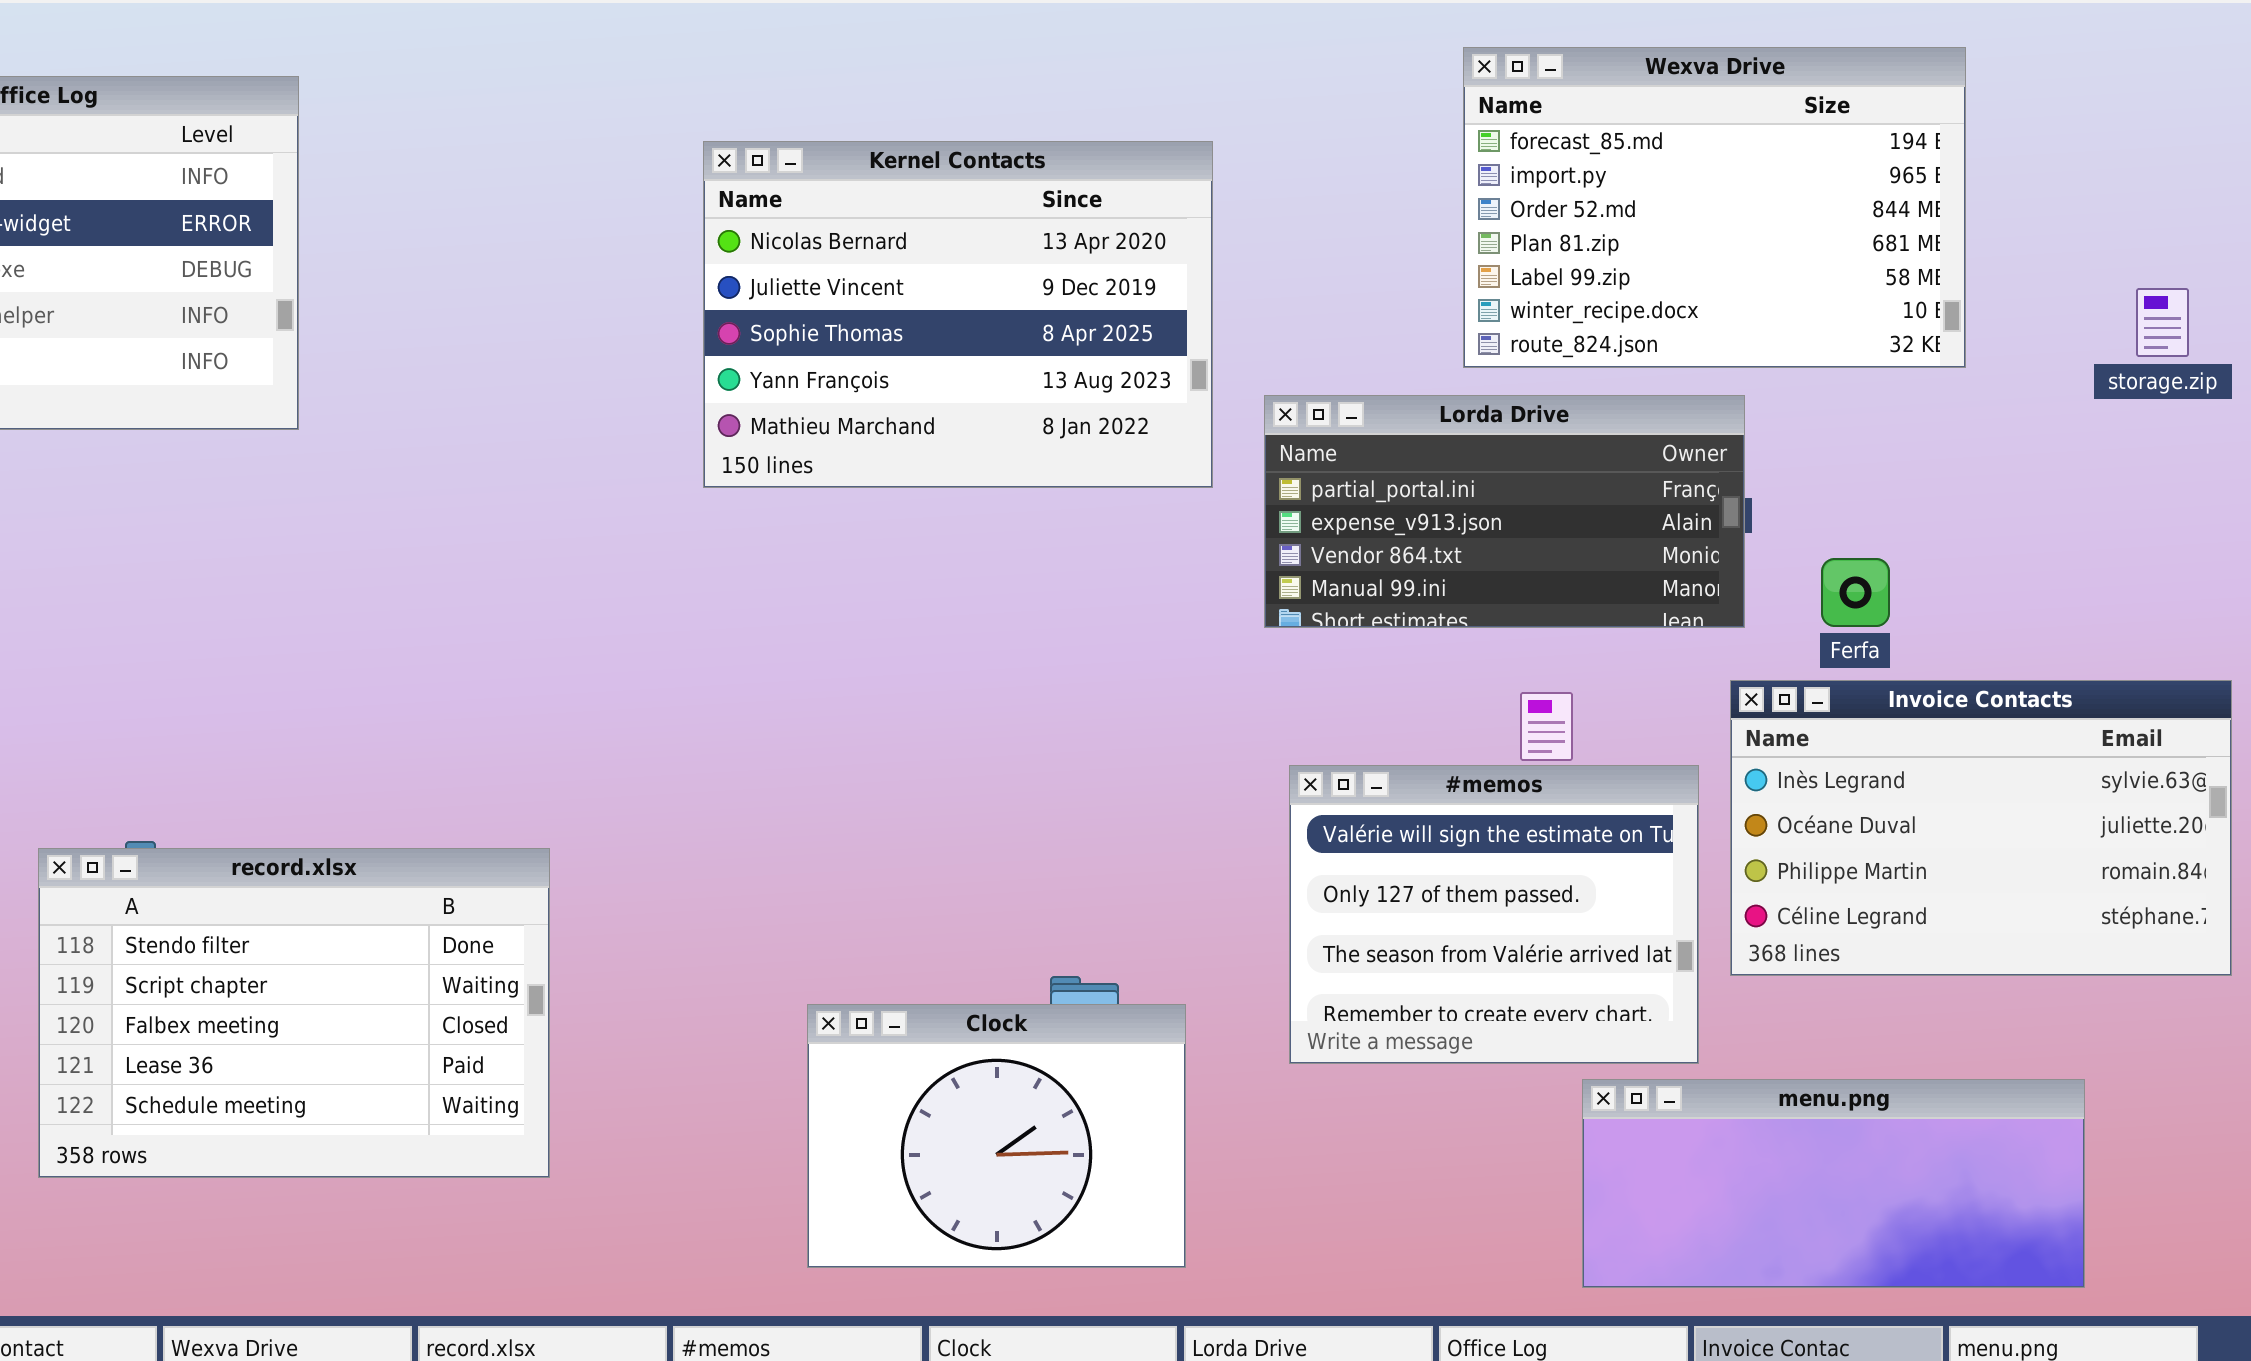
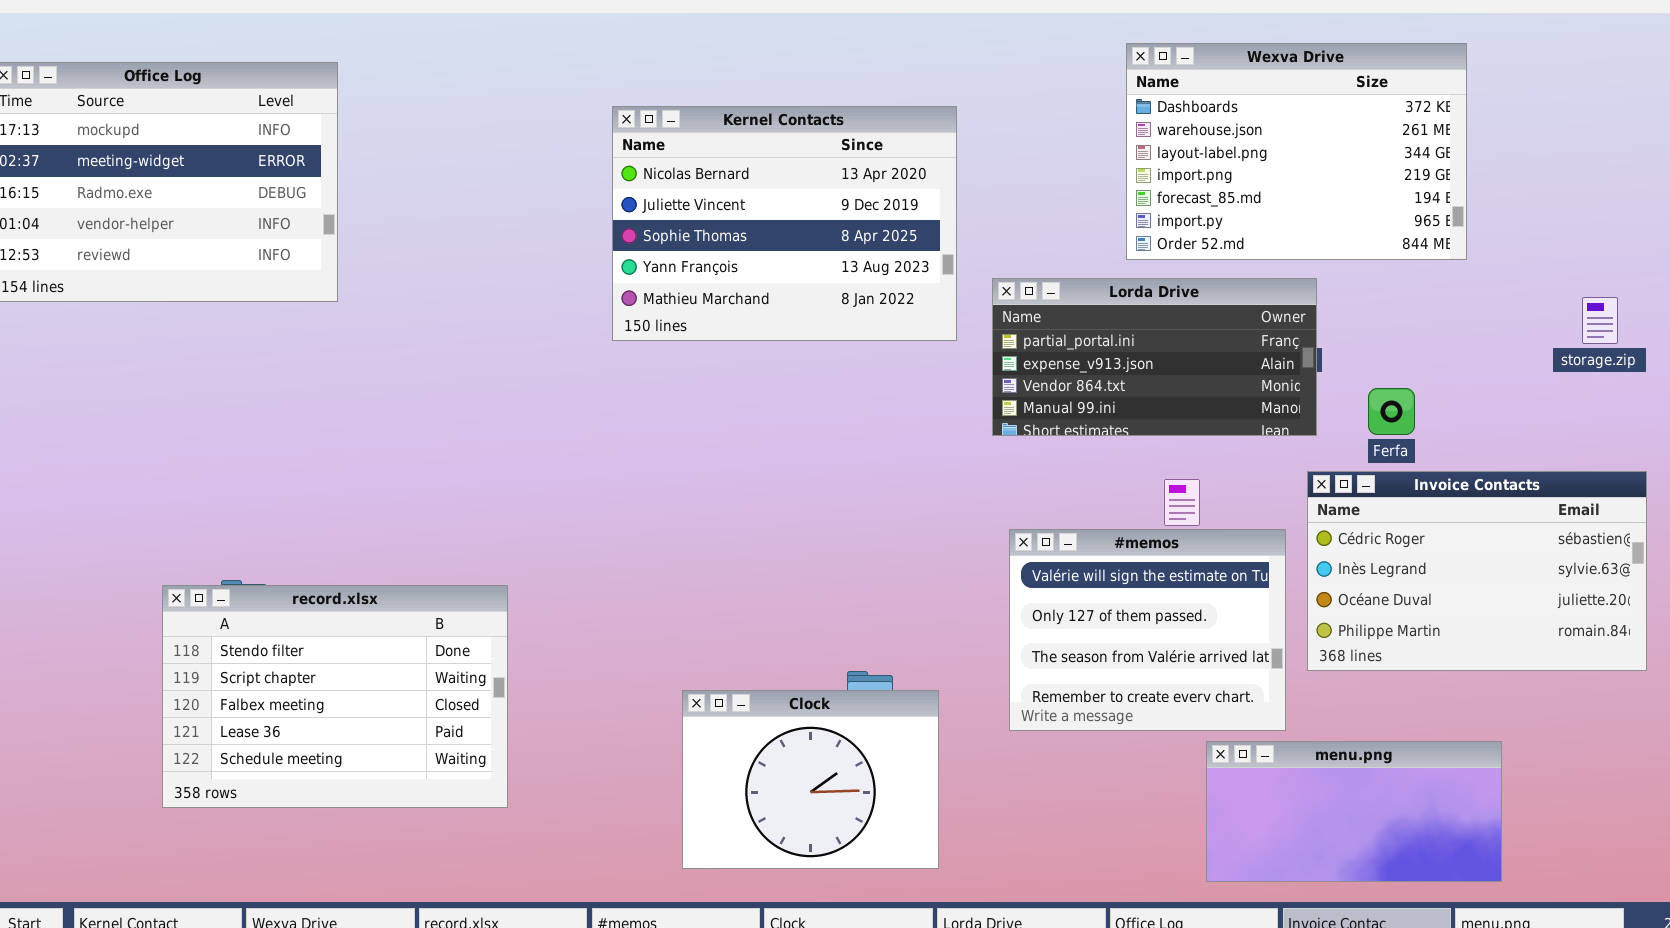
Wexva Drive: [1463,47,1966,368] -> [1126,43,1467,260], scrolled up 4 rows
storage.zip: [2136,288,2189,357] -> [1582,297,1618,344], moved
Invoice Contacts: [1730,680,2232,976] -> [1307,471,1647,671], scrolled up 1 row
menu.png: [1582,1079,2085,1288] -> [1206,741,1502,882], resized

